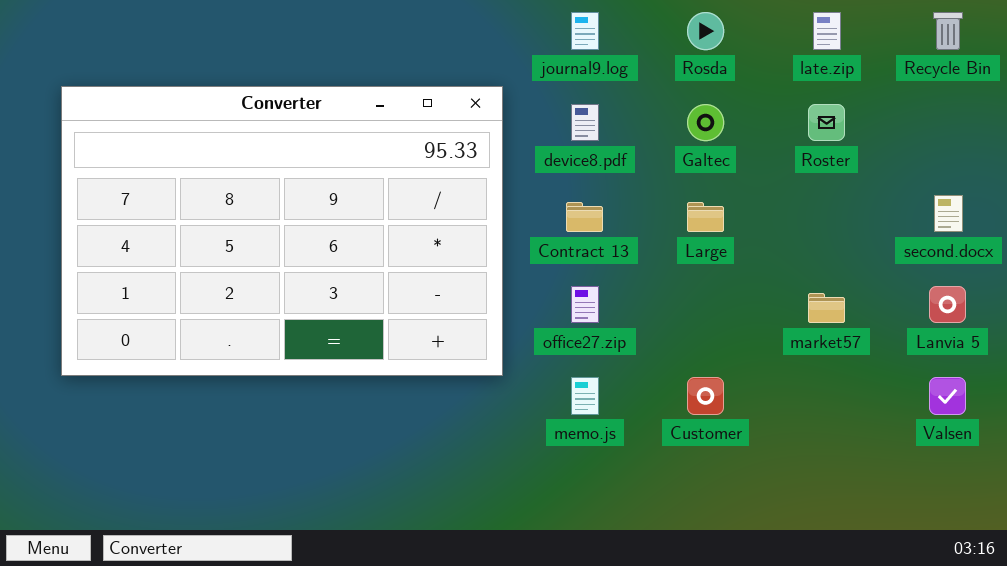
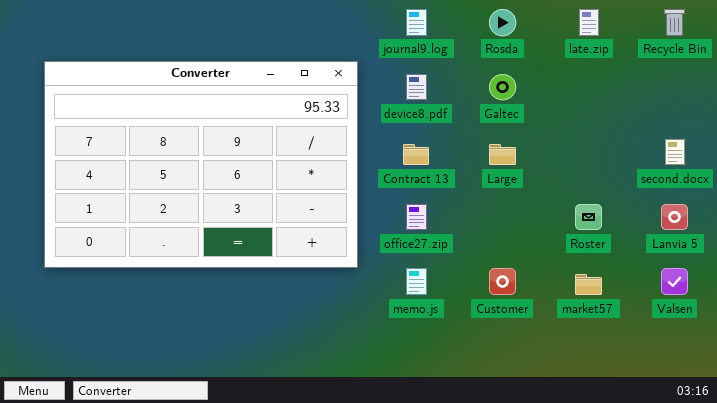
Roster: [808,104,845,141] -> [575,204,602,230], moved
market57: [808,293,845,323] -> [575,274,602,295], moved

